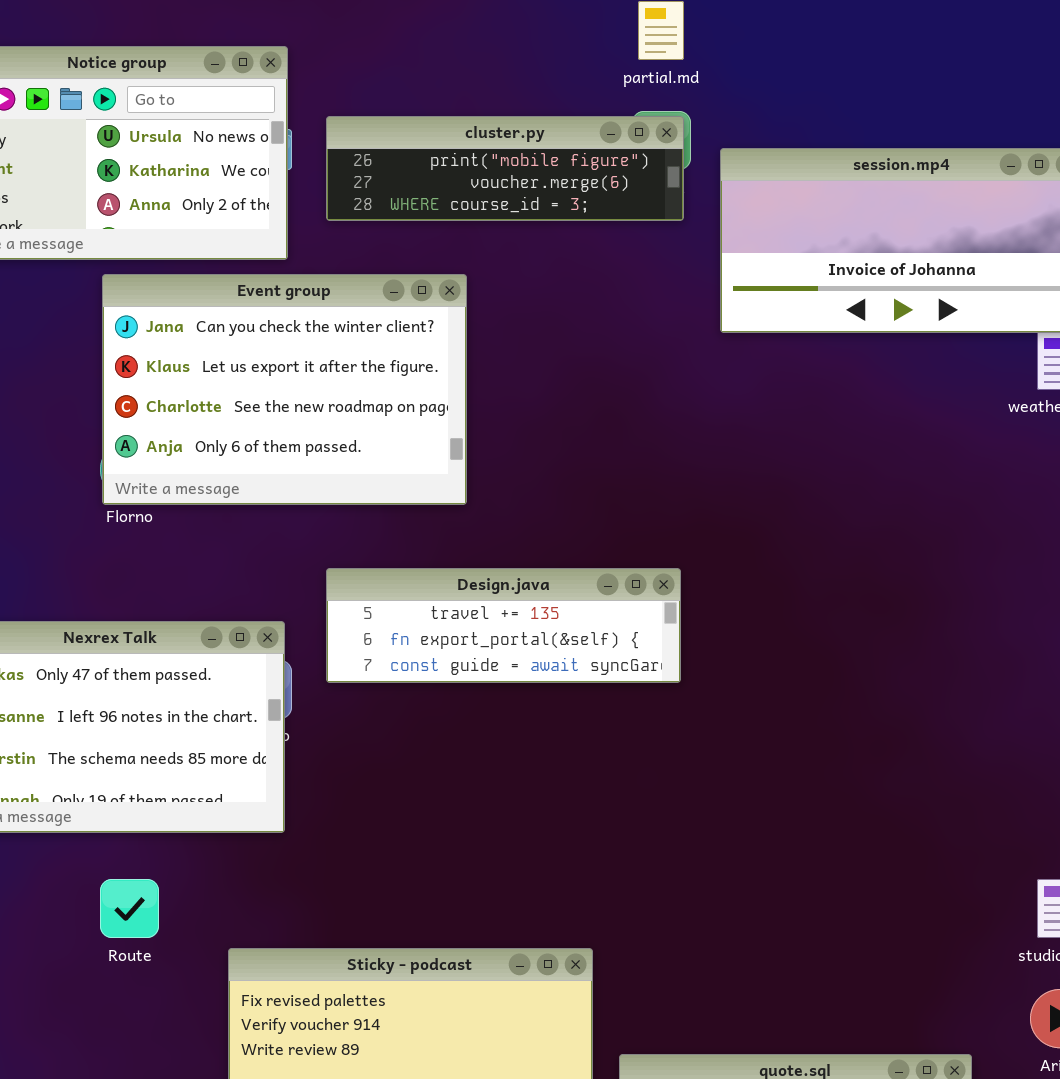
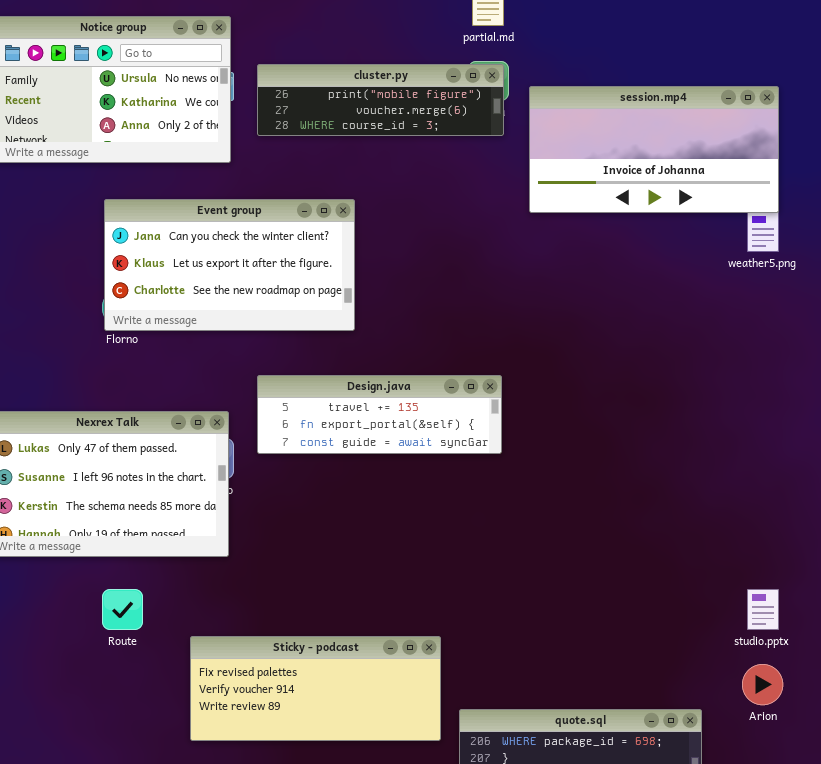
Event group: [102,274,467,505] -> [104,199,355,331], resized

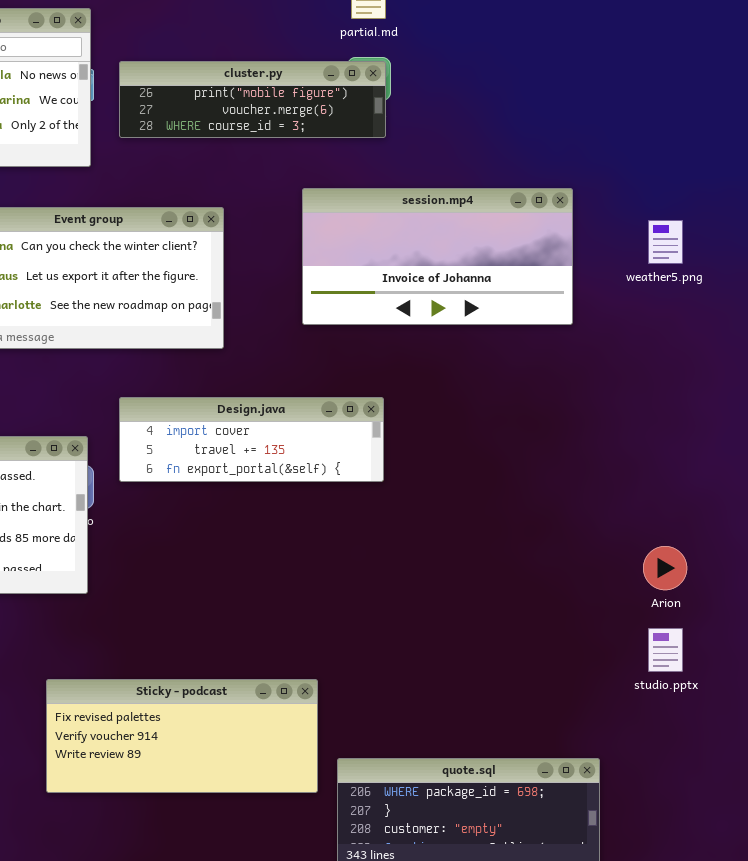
session.mp4: [529,86,779,213] -> [302,188,573,325], moved
Design.java: [257,375,502,454] -> [119,397,384,482], scrolled up 1 row
Arion: [742,664,783,705] -> [643,546,687,590], moved

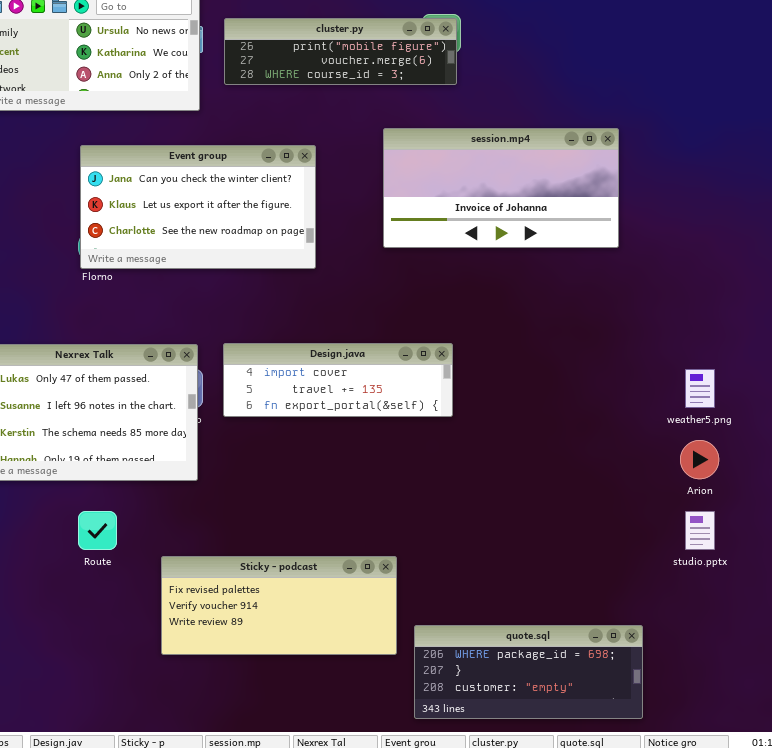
weather5.png: [648,220,683,264] -> [685,369,715,408], moved
Design.java: [119,397,384,482] -> [223,343,453,417], moved

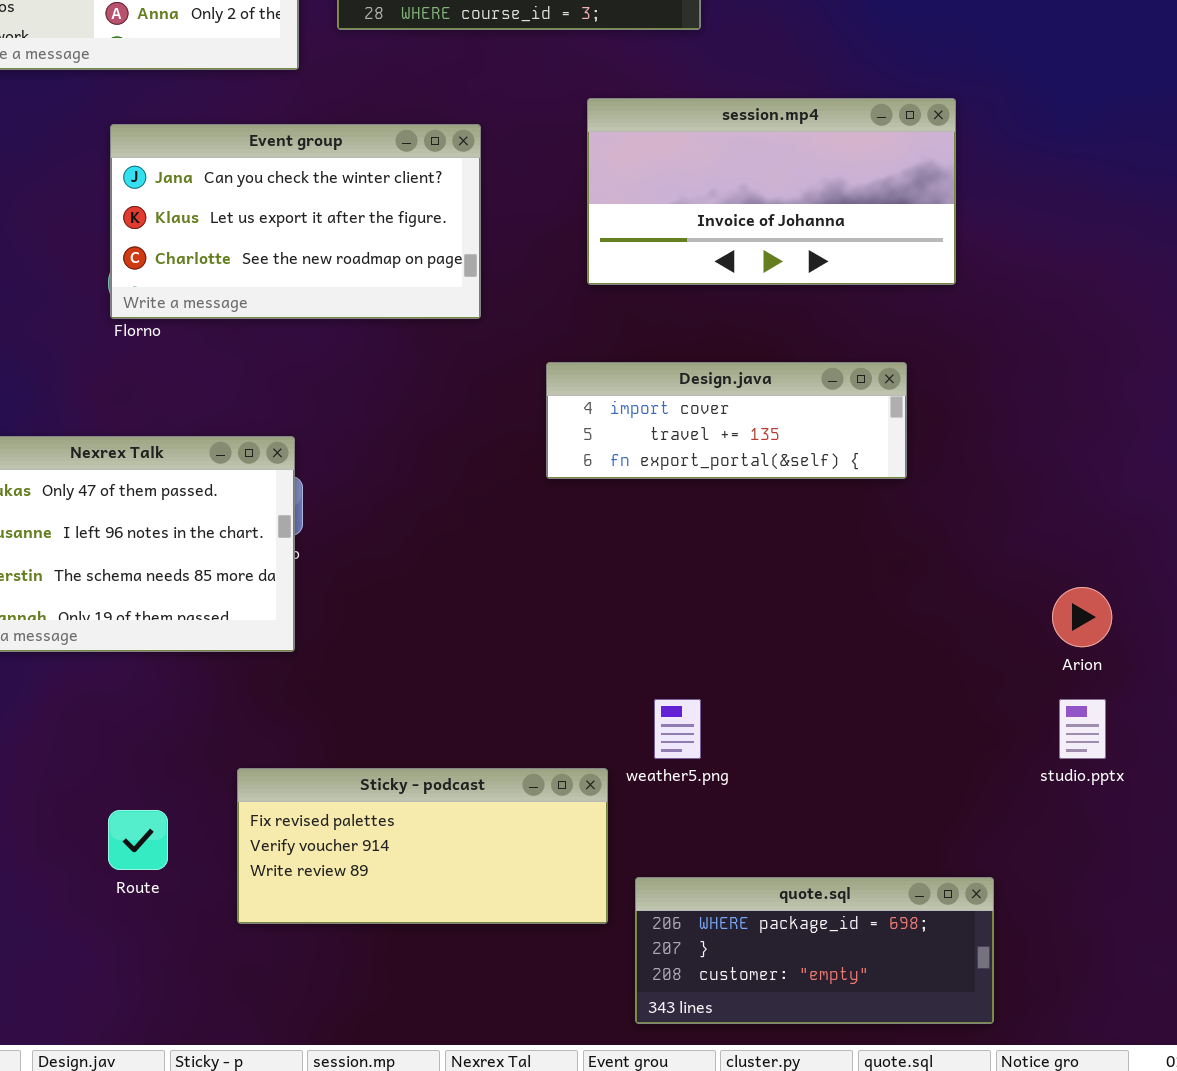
Design.java: [223,343,453,417] -> [546,362,907,479], moved
weather5.png: [685,369,715,408] -> [654,699,701,759], moved
Route: [78,511,117,550] -> [108,810,168,870], moved

